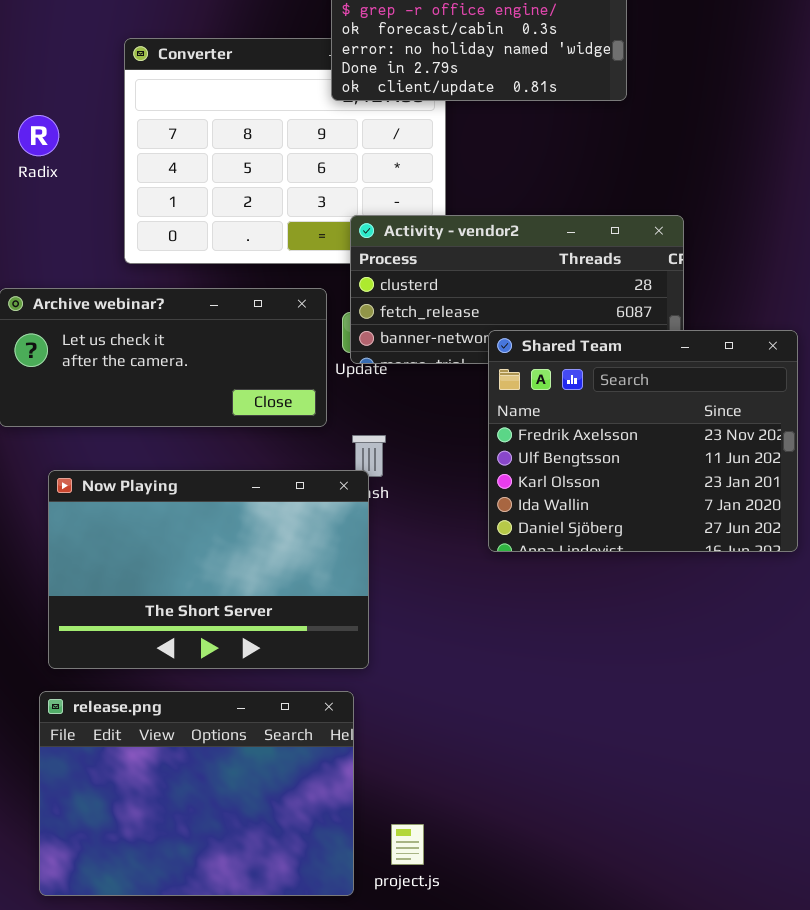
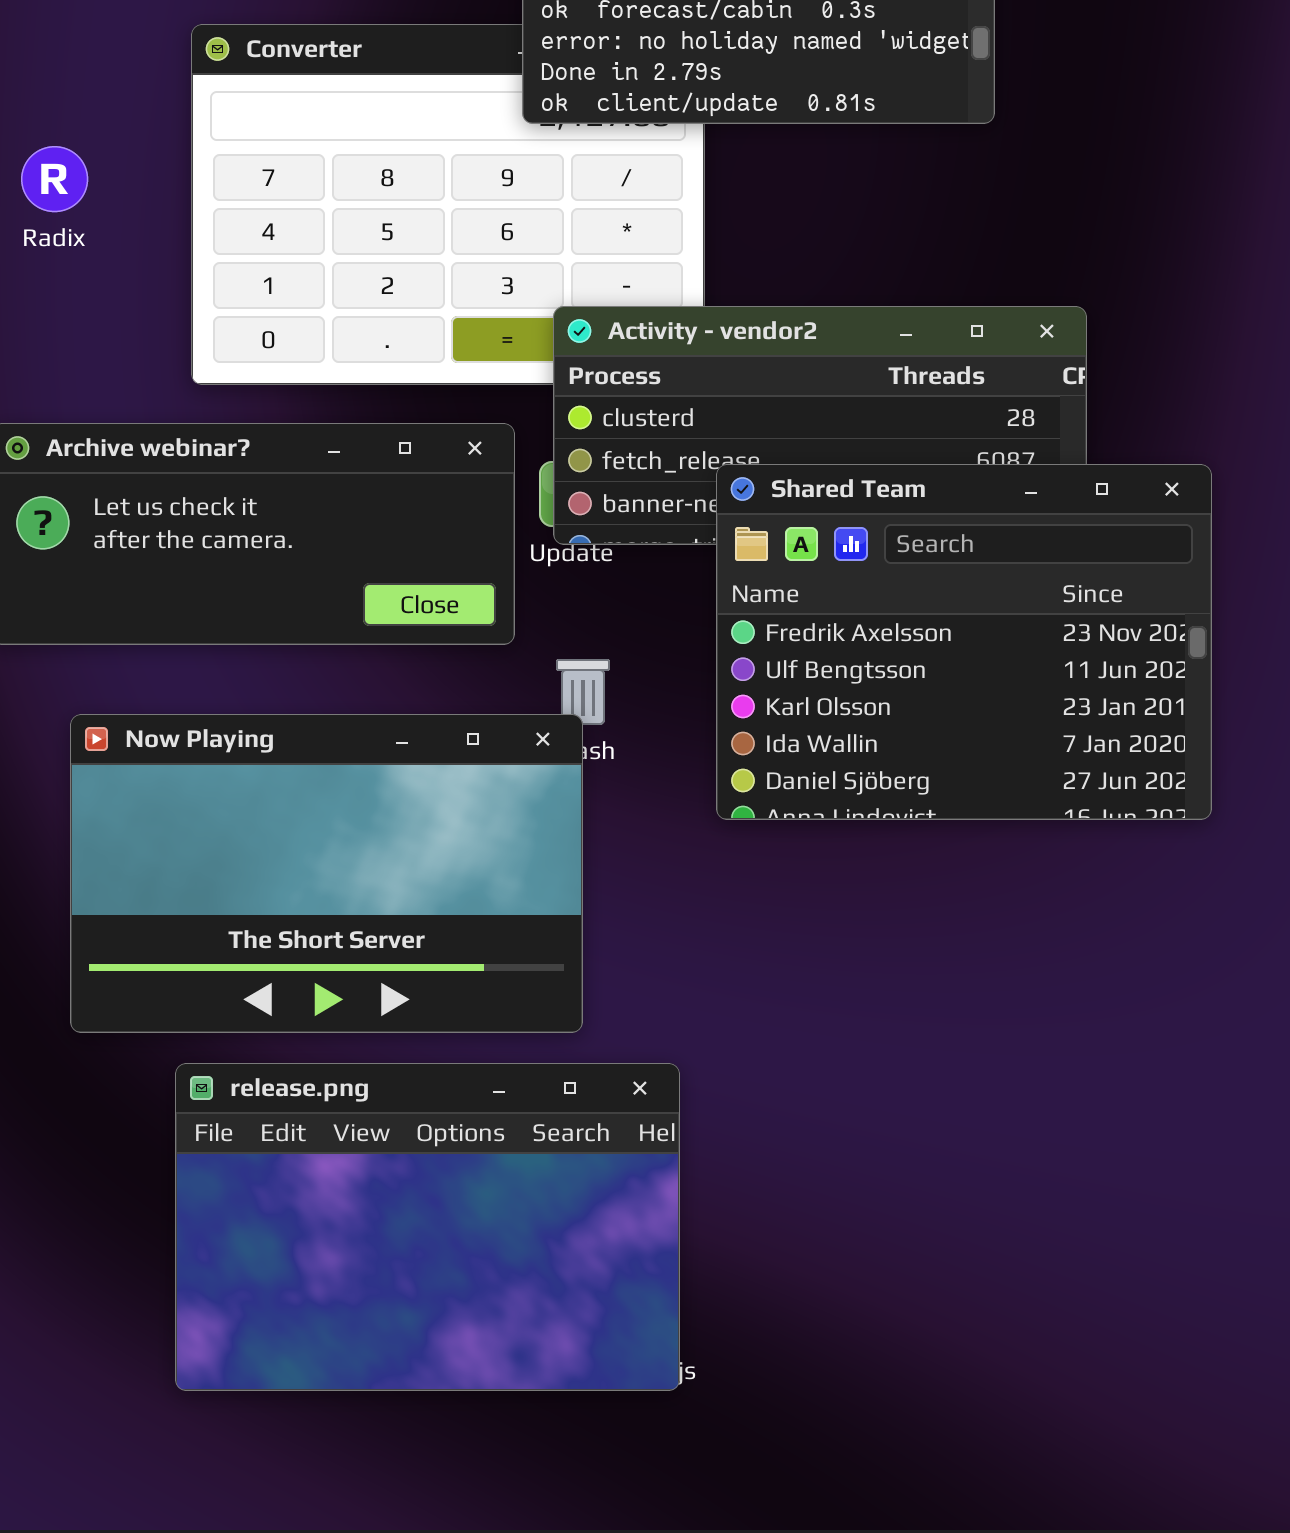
Shared Team: [488,330,798,552] -> [716,464,1212,820], moved
release.png: [39,691,354,896] -> [175,1063,680,1391], moved

